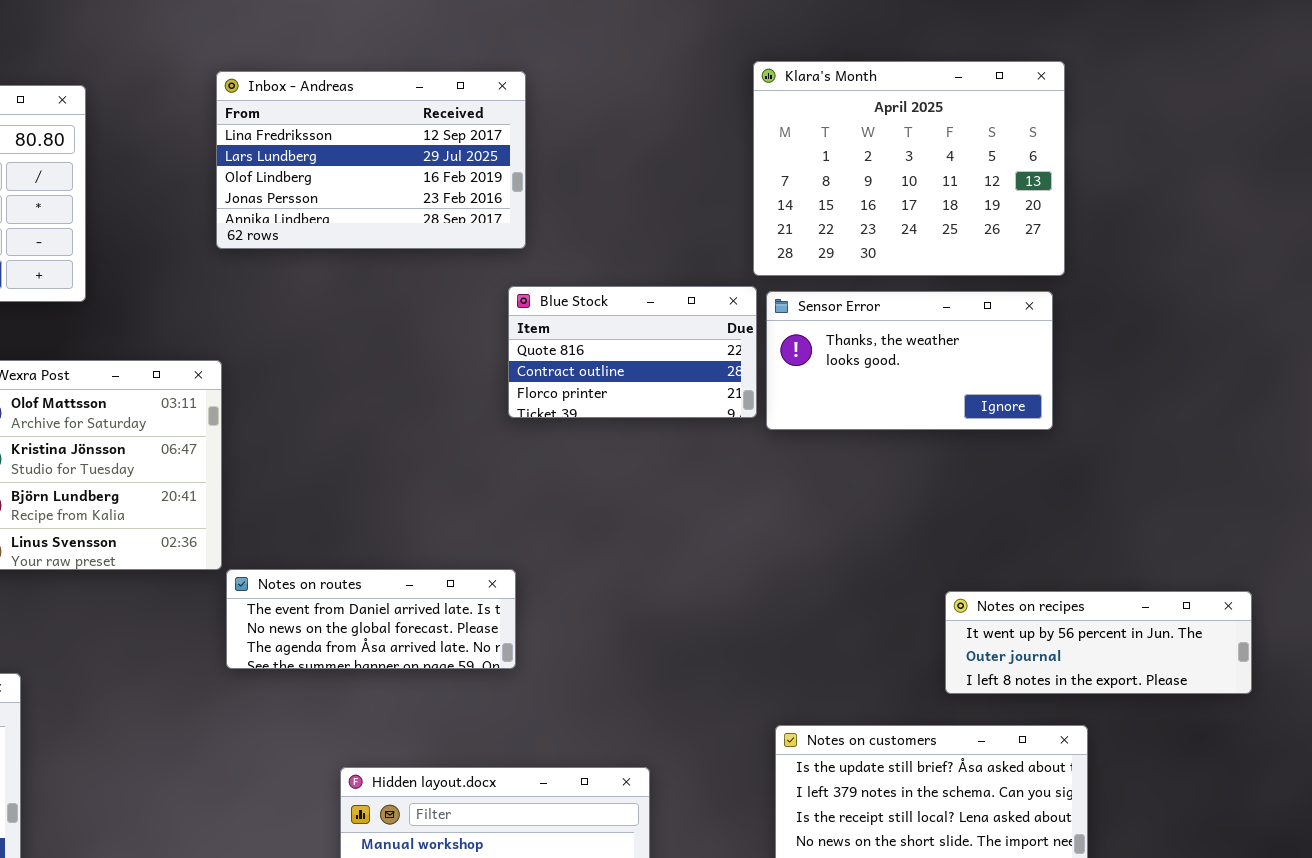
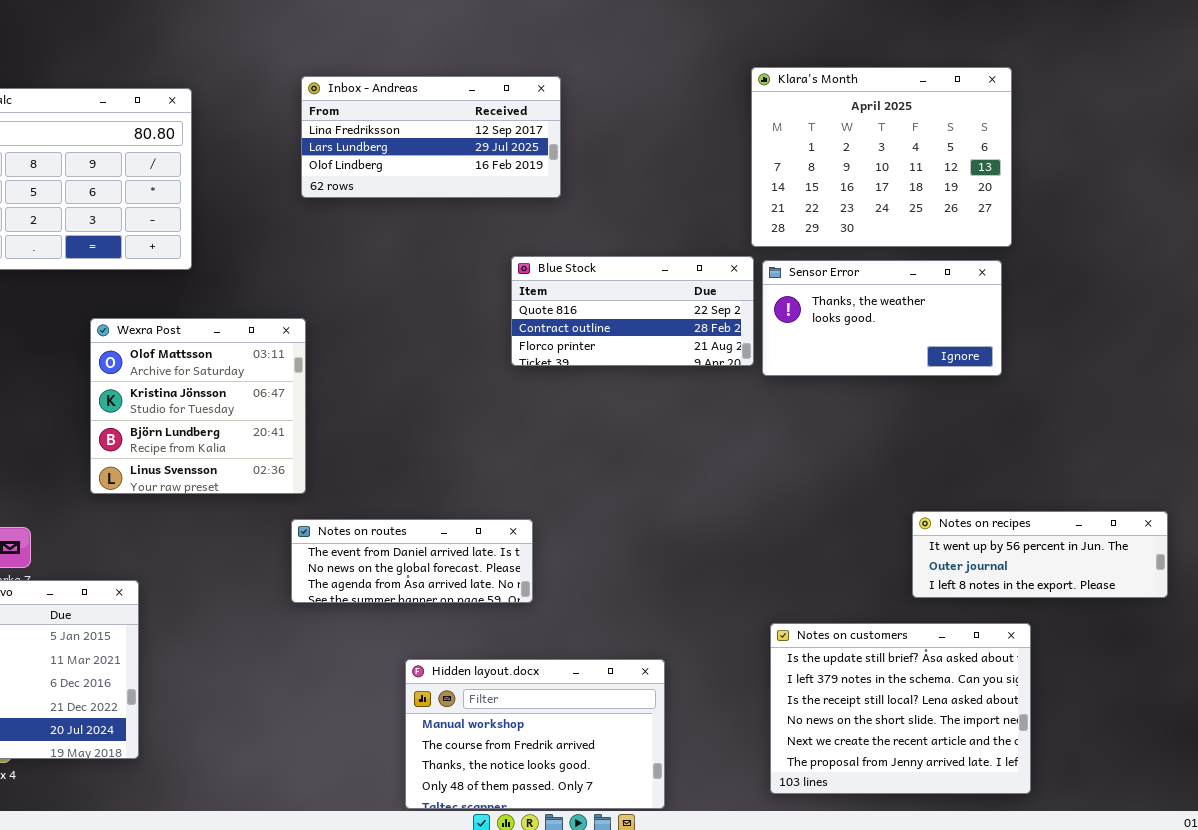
Inbox - Andreas: [216,71,526,249] -> [301,76,561,198], resized
Blue Stock: [508,286,757,418] -> [511,256,754,366], resized
Notes on routes: [226,569,516,669] -> [291,519,533,603], moved

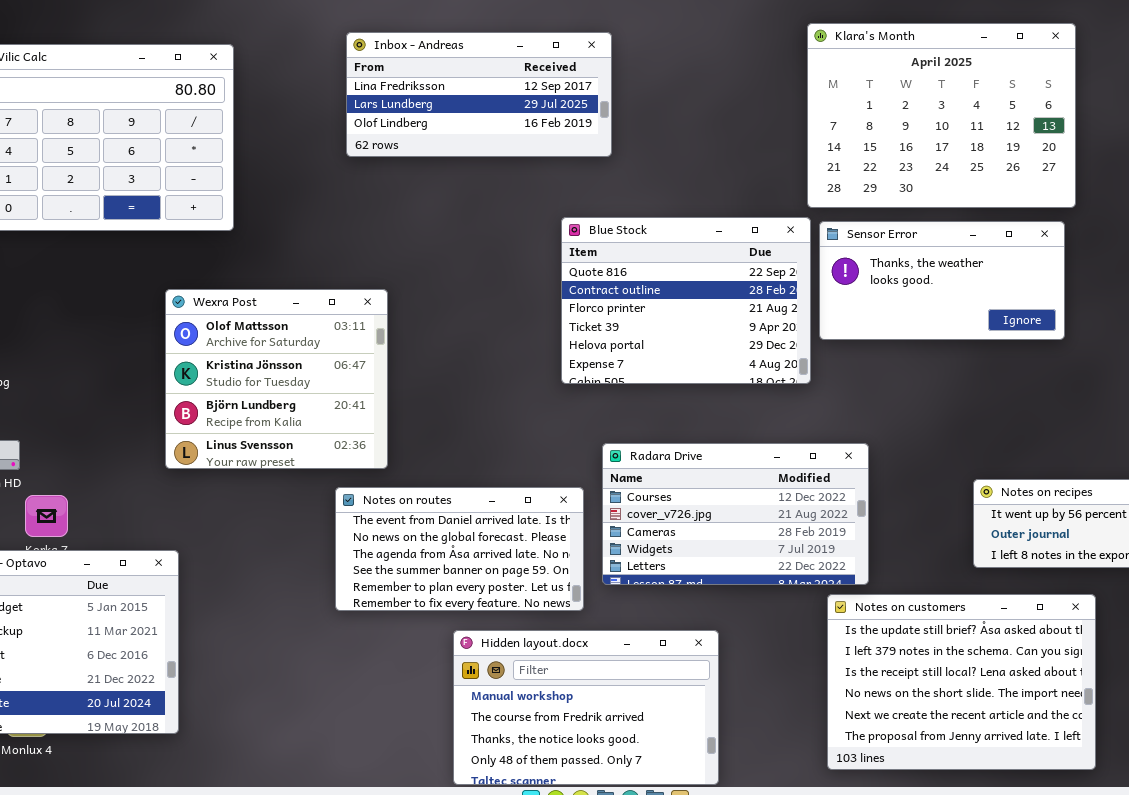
Blue Stock: [511,256,754,366] -> [561,217,811,384], resized
Wexra Post: [90,318,306,494] -> [165,289,388,469], moved
Radara Drive: none -> [602,443,869,585], opened
Notes on routes: [291,519,533,603] -> [335,487,584,611], resized

